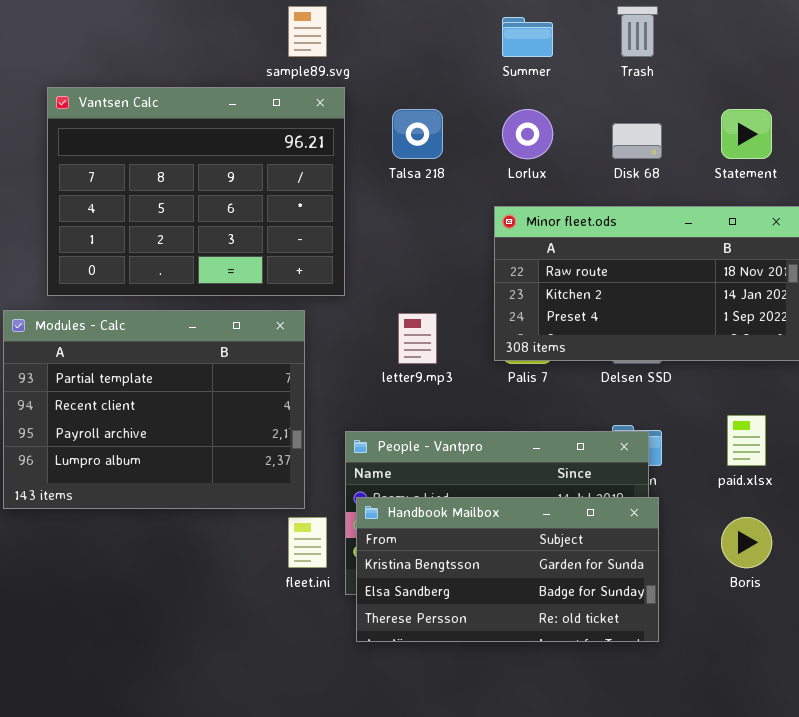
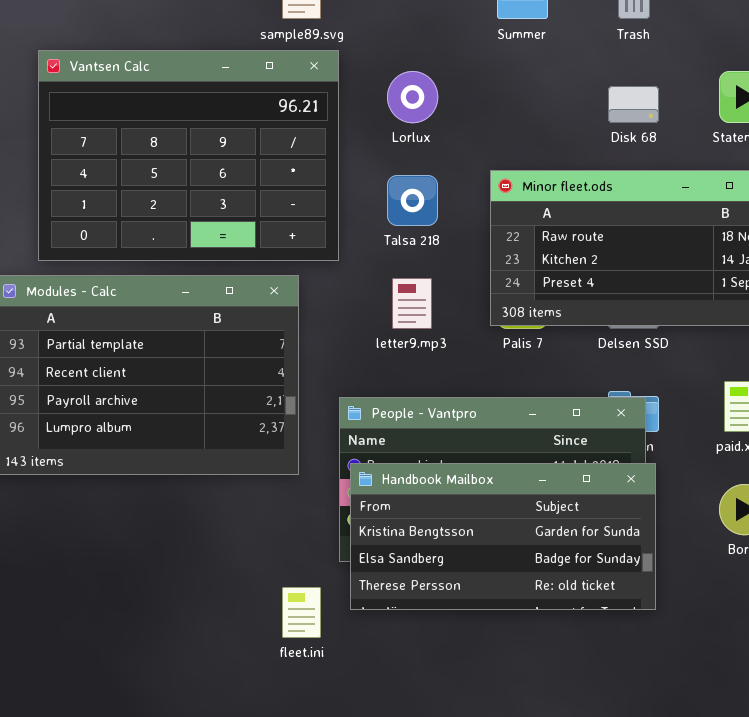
Talsa 218: [392,109,443,159] -> [387,175,438,226], moved
Lorlux: [502,109,553,159] -> [387,71,438,123], moved
fleet.ini: [288,517,327,568] -> [282,587,321,638], moved

